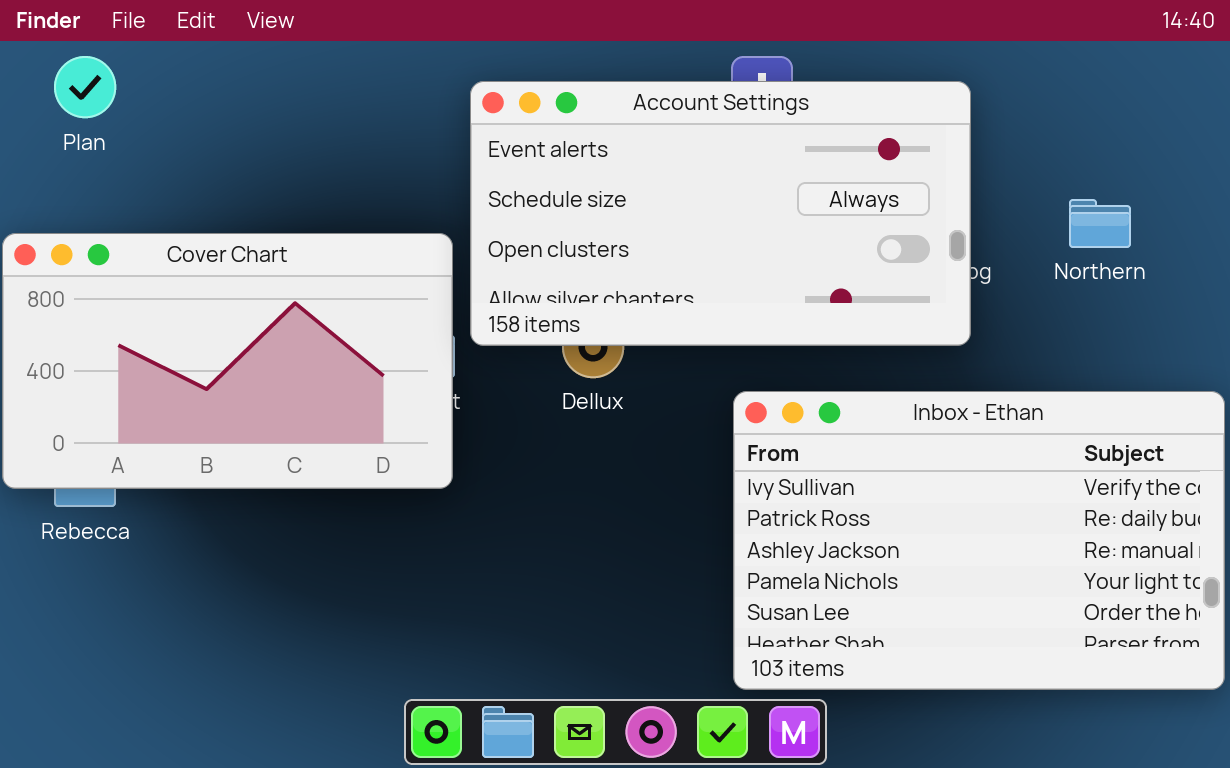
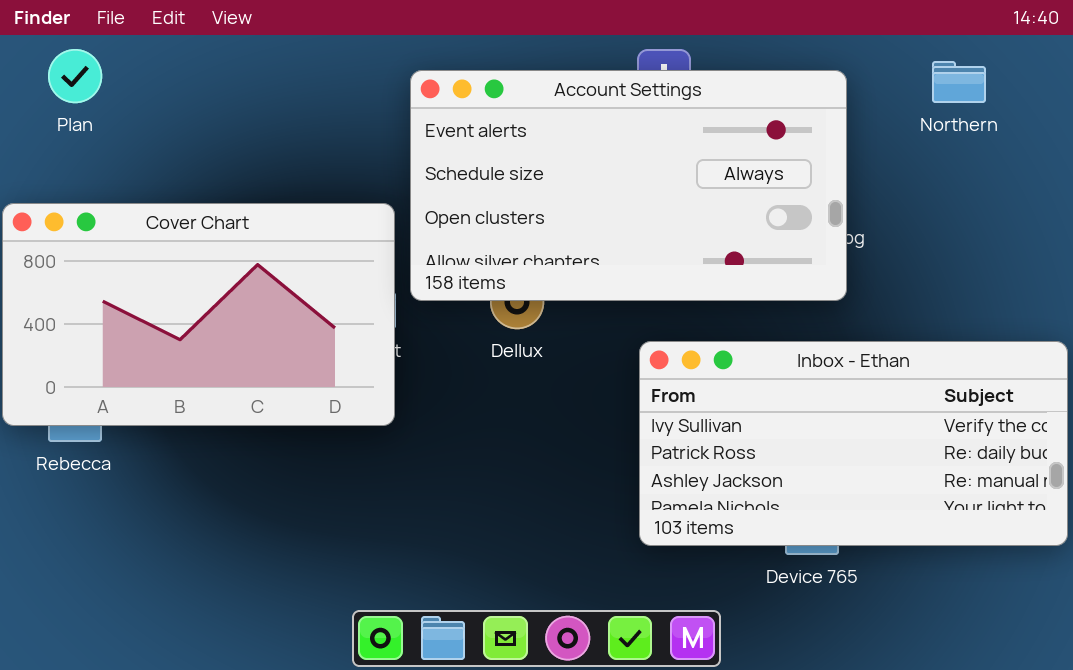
Northern: [1069,199,1131,248] -> [932,61,986,103], moved
Inbox - Ethan: [733,391,1225,690] -> [639,341,1068,546], resized

